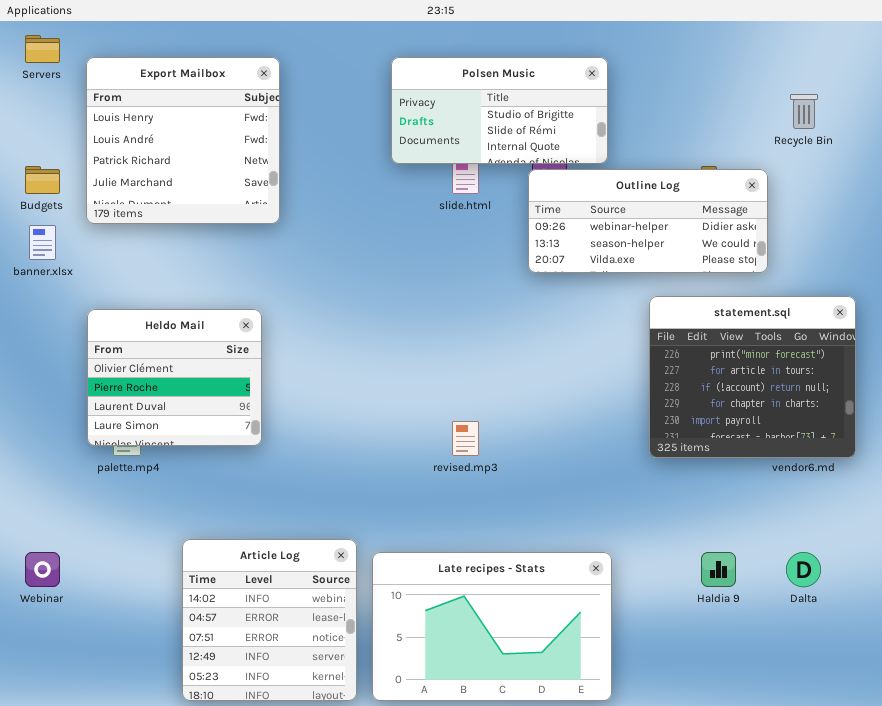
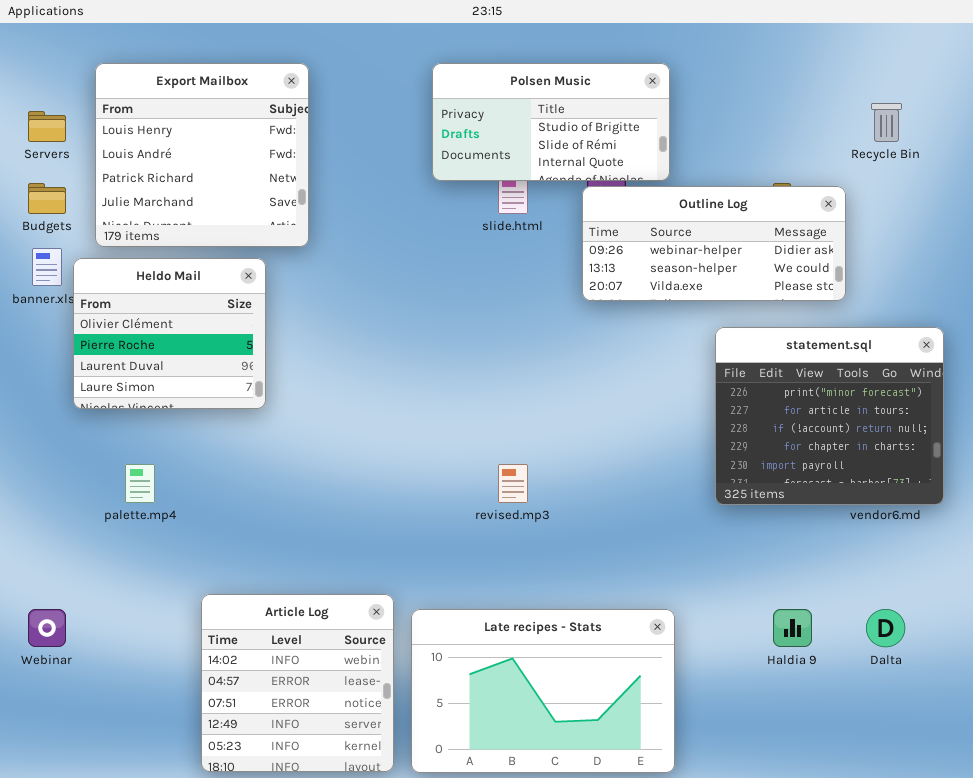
Servers: [25,35,60,63] -> [28,111,66,142], moved
Heldo Mail: [87,309,262,446] -> [73,258,266,409], moved

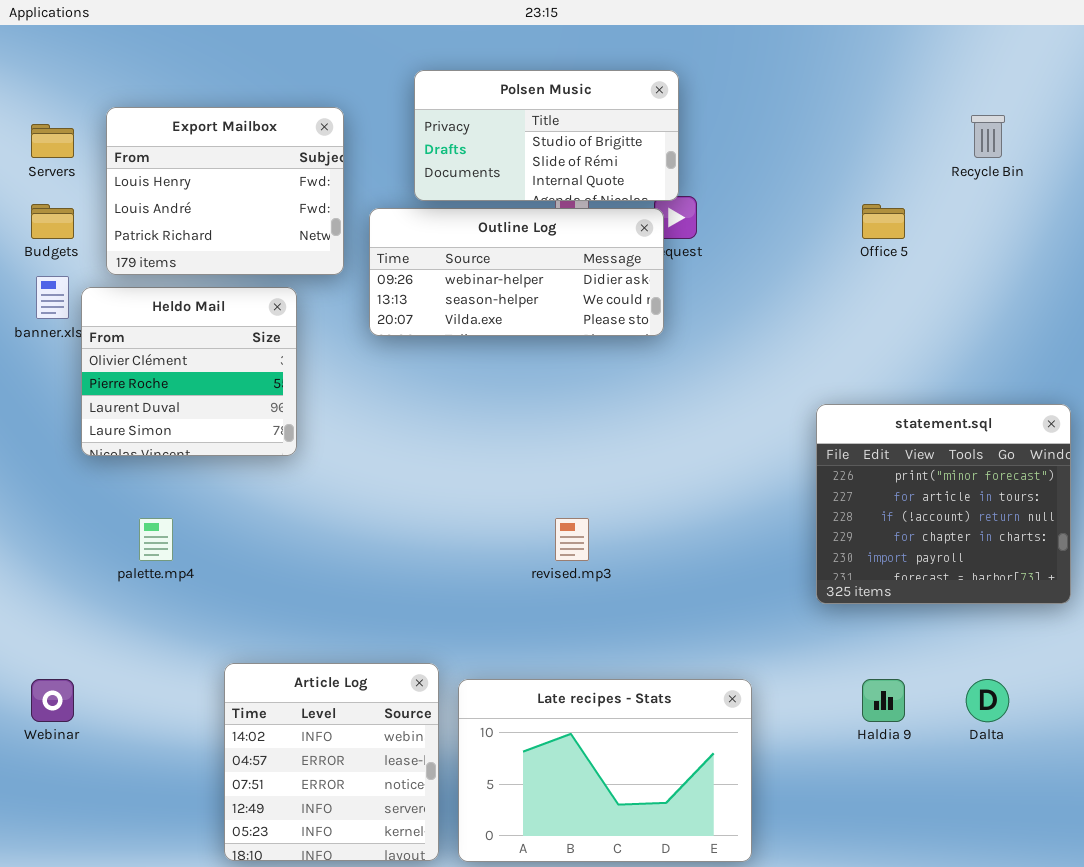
Export Mailbox: [95,63,309,247] -> [106,107,344,275], resized
Polsen Music: [432,63,670,181] -> [414,70,679,201], moved
Outline Log: [582,186,846,301] -> [369,208,664,336], moved
statement.sql: [715,327,944,505] -> [816,404,1071,604], moved

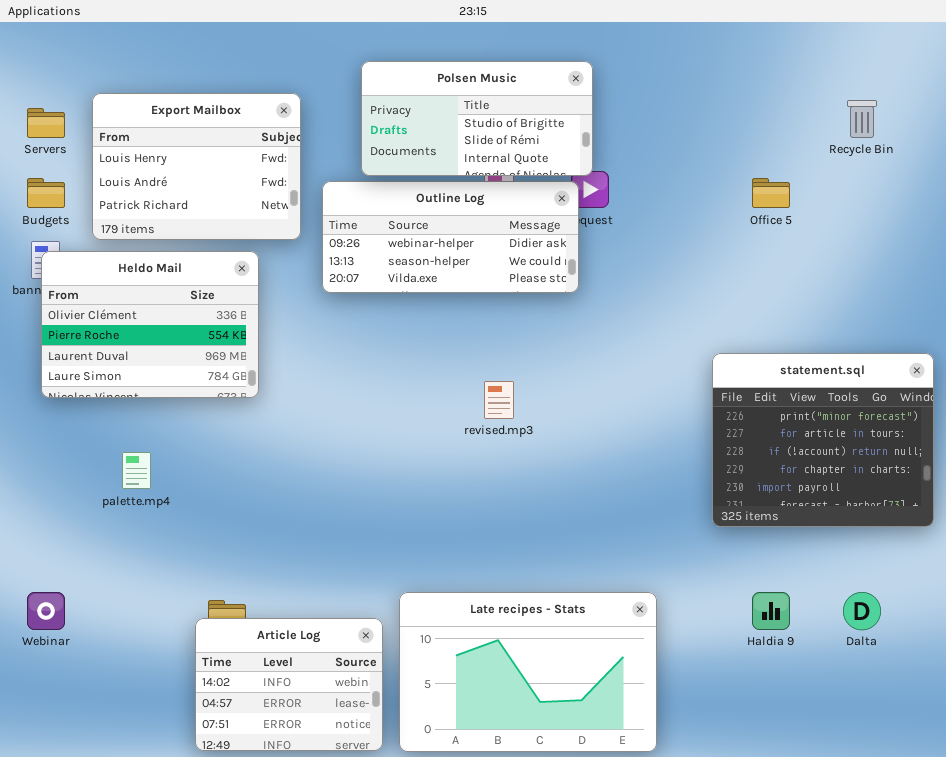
Heldo Mail: [81,287,297,456] -> [41,251,259,398], resized
revised.mp3: [555,518,589,561] -> [484,381,514,419], moved
Article Log: [224,663,439,861] -> [195,618,383,751], resized

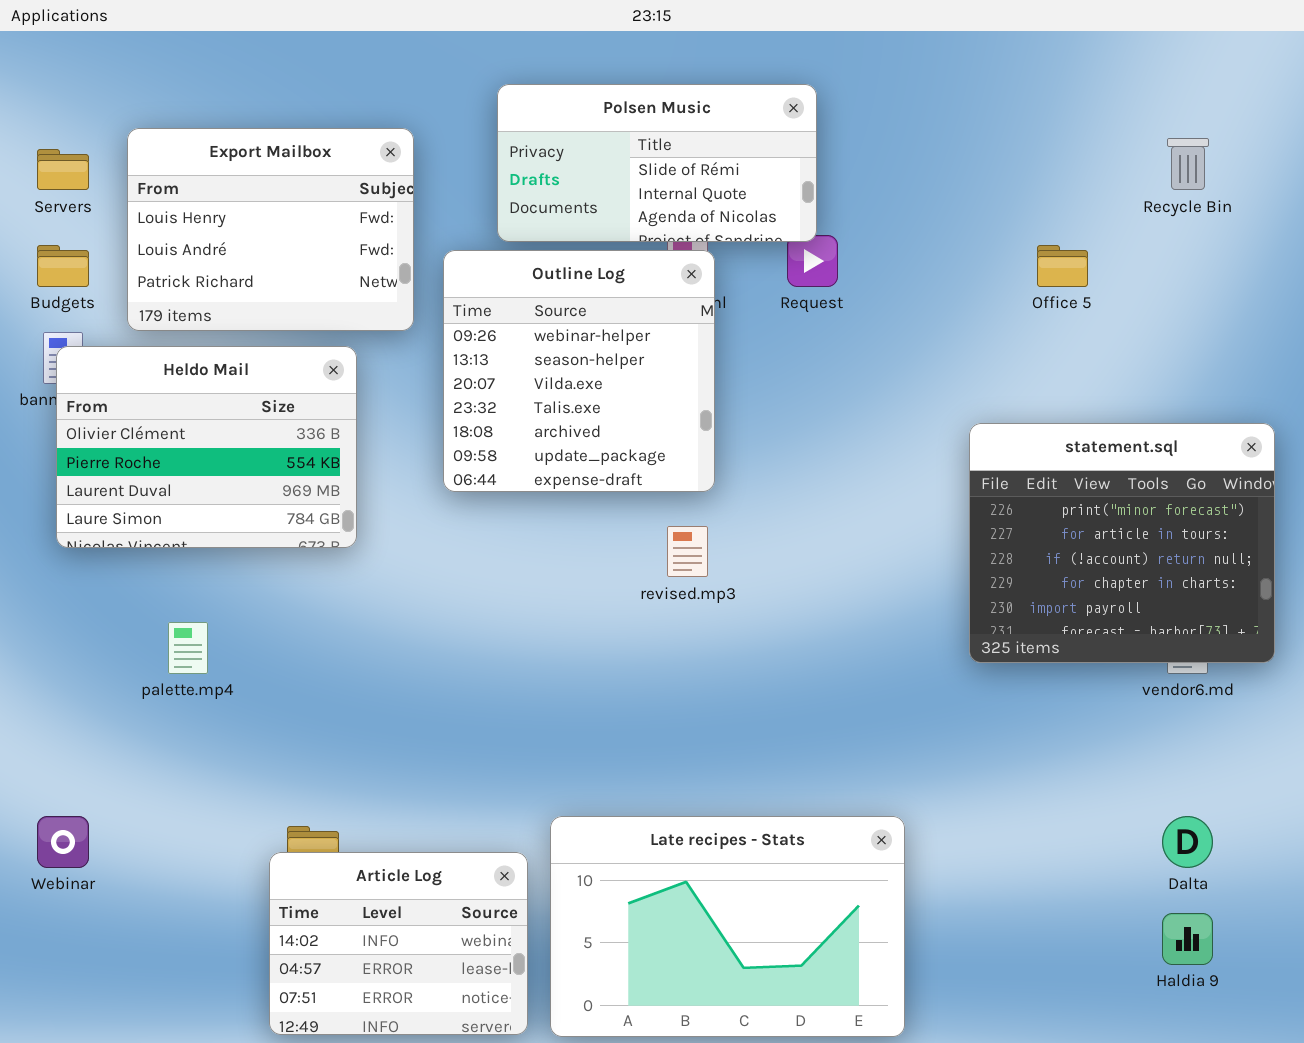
Polsen Music: [361,61,593,176] -> [497,84,817,242], scrolled down 1 row
Outline Log: [322,181,579,293] -> [443,250,715,492], resized
statement.sql: [712,353,934,527] -> [969,423,1275,663], moved
Haldia 9: [752,592,790,630] -> [1162,913,1213,965], moved

